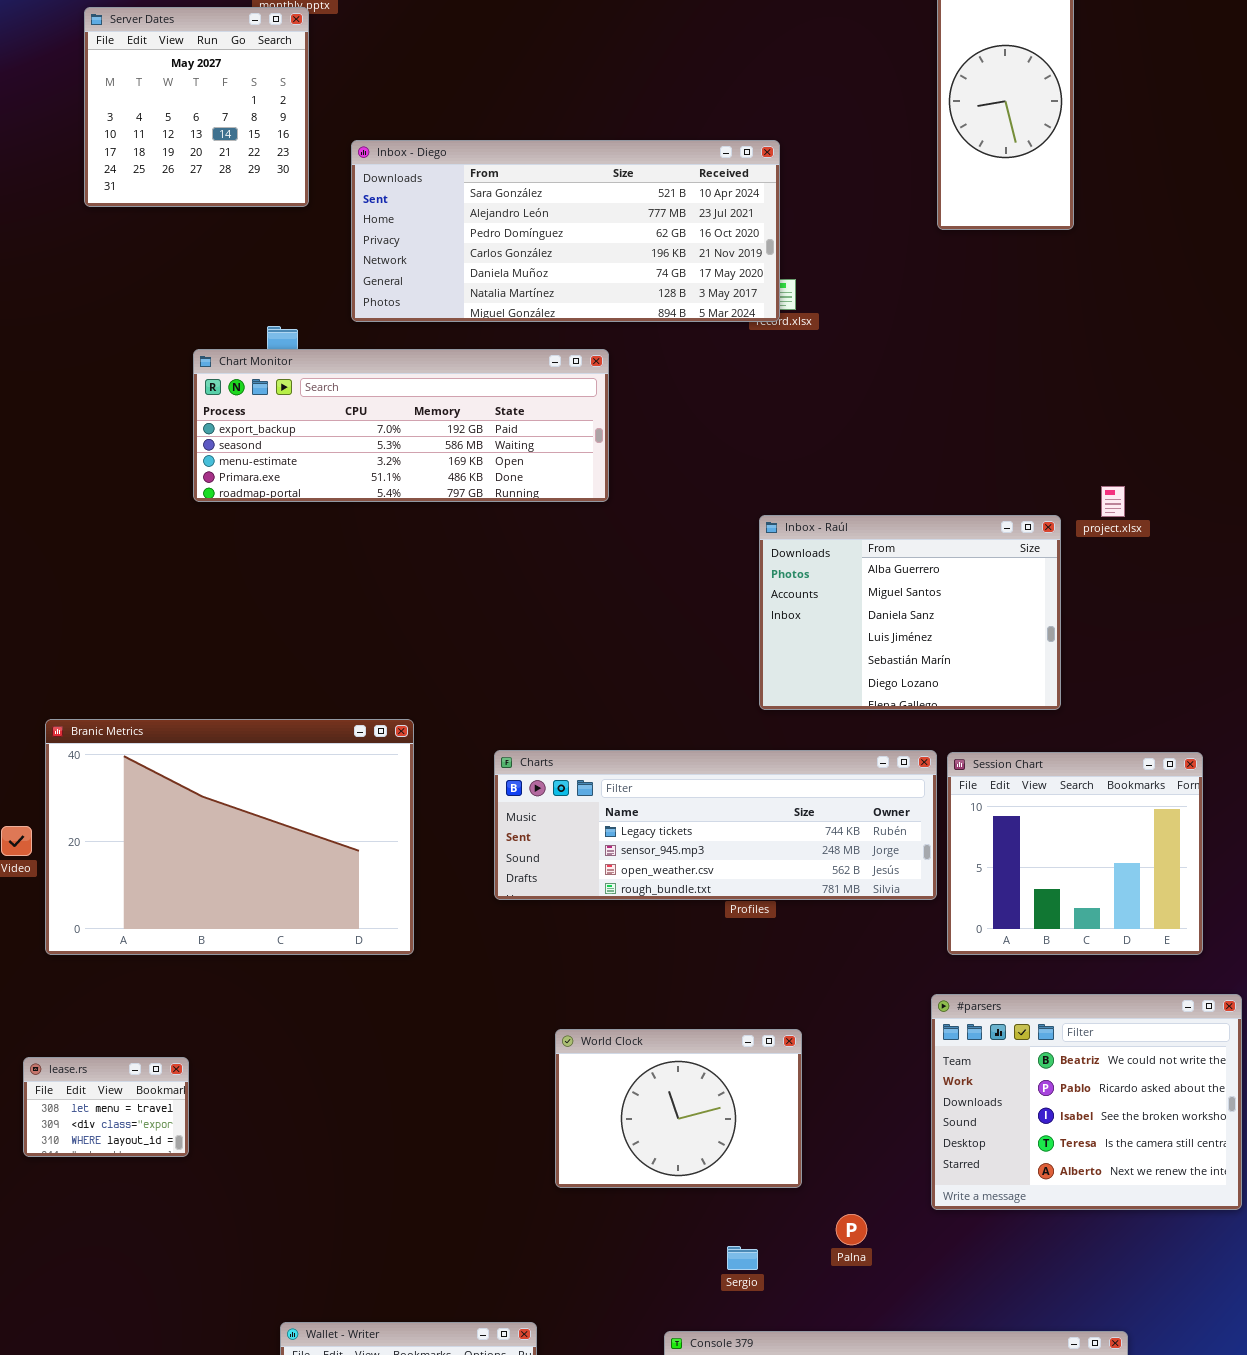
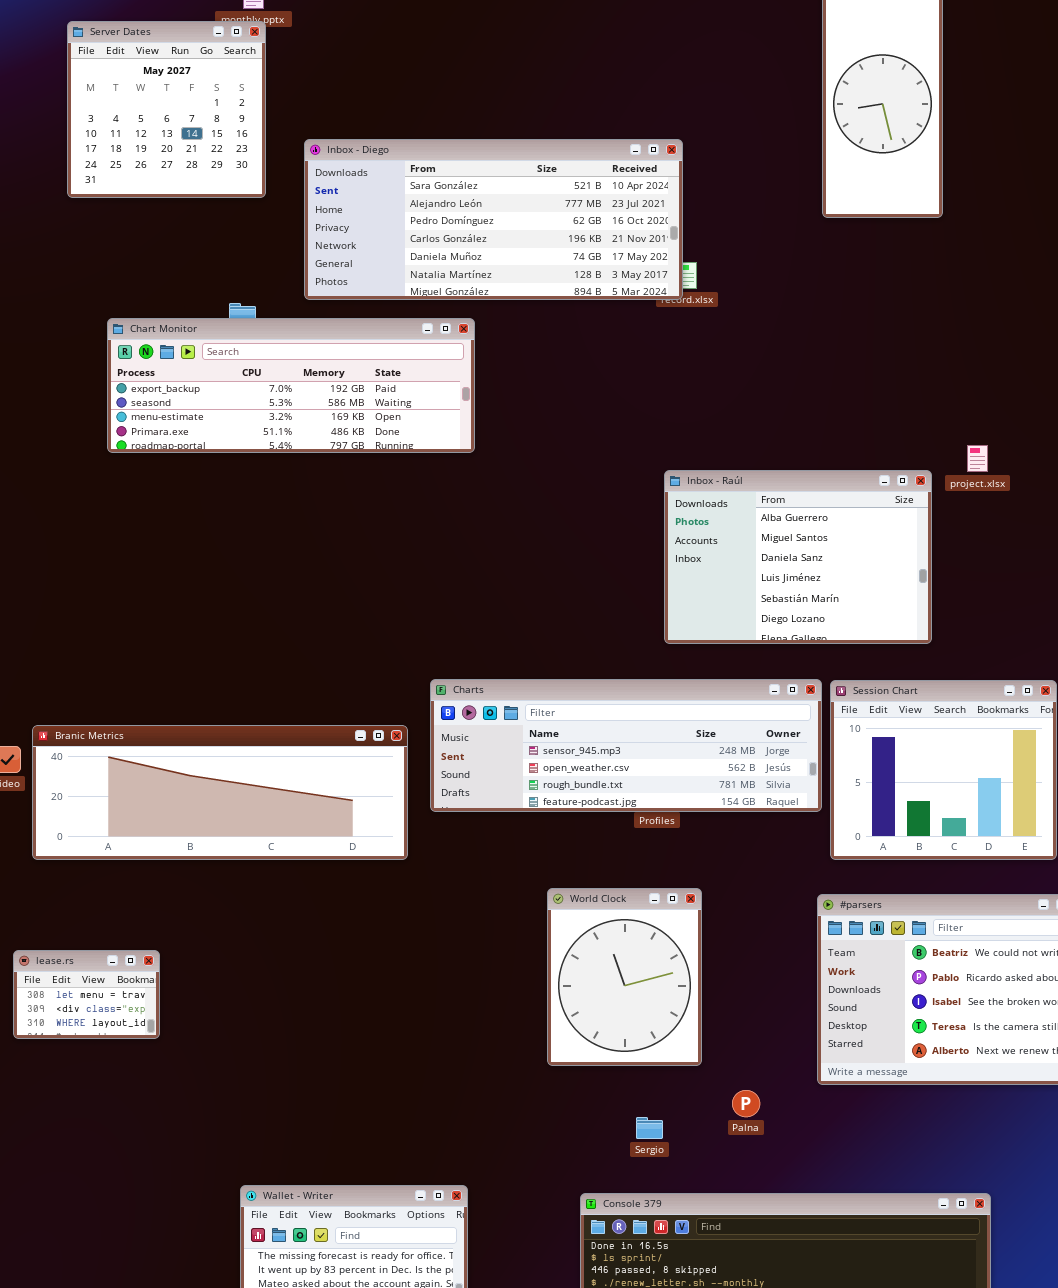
Chart Monitor: [193,349,609,502] -> [107,318,475,453], moved
Branic Metrics: [45,719,414,955] -> [32,725,408,860], resized
Charts: [494,750,937,900] -> [430,679,822,812], scrolled down 1 row
World Clock: [555,1029,802,1188] -> [547,888,702,1066], resized

